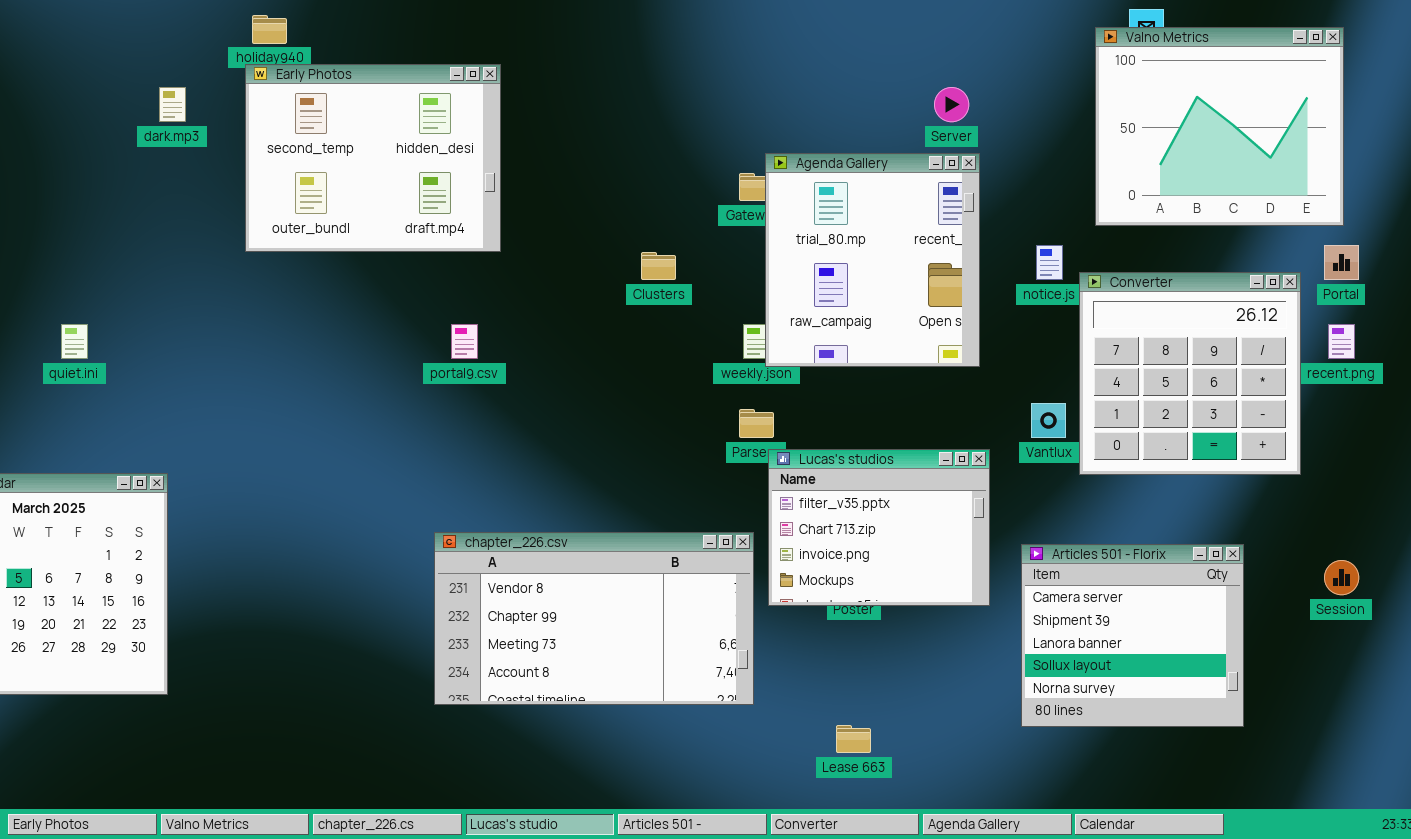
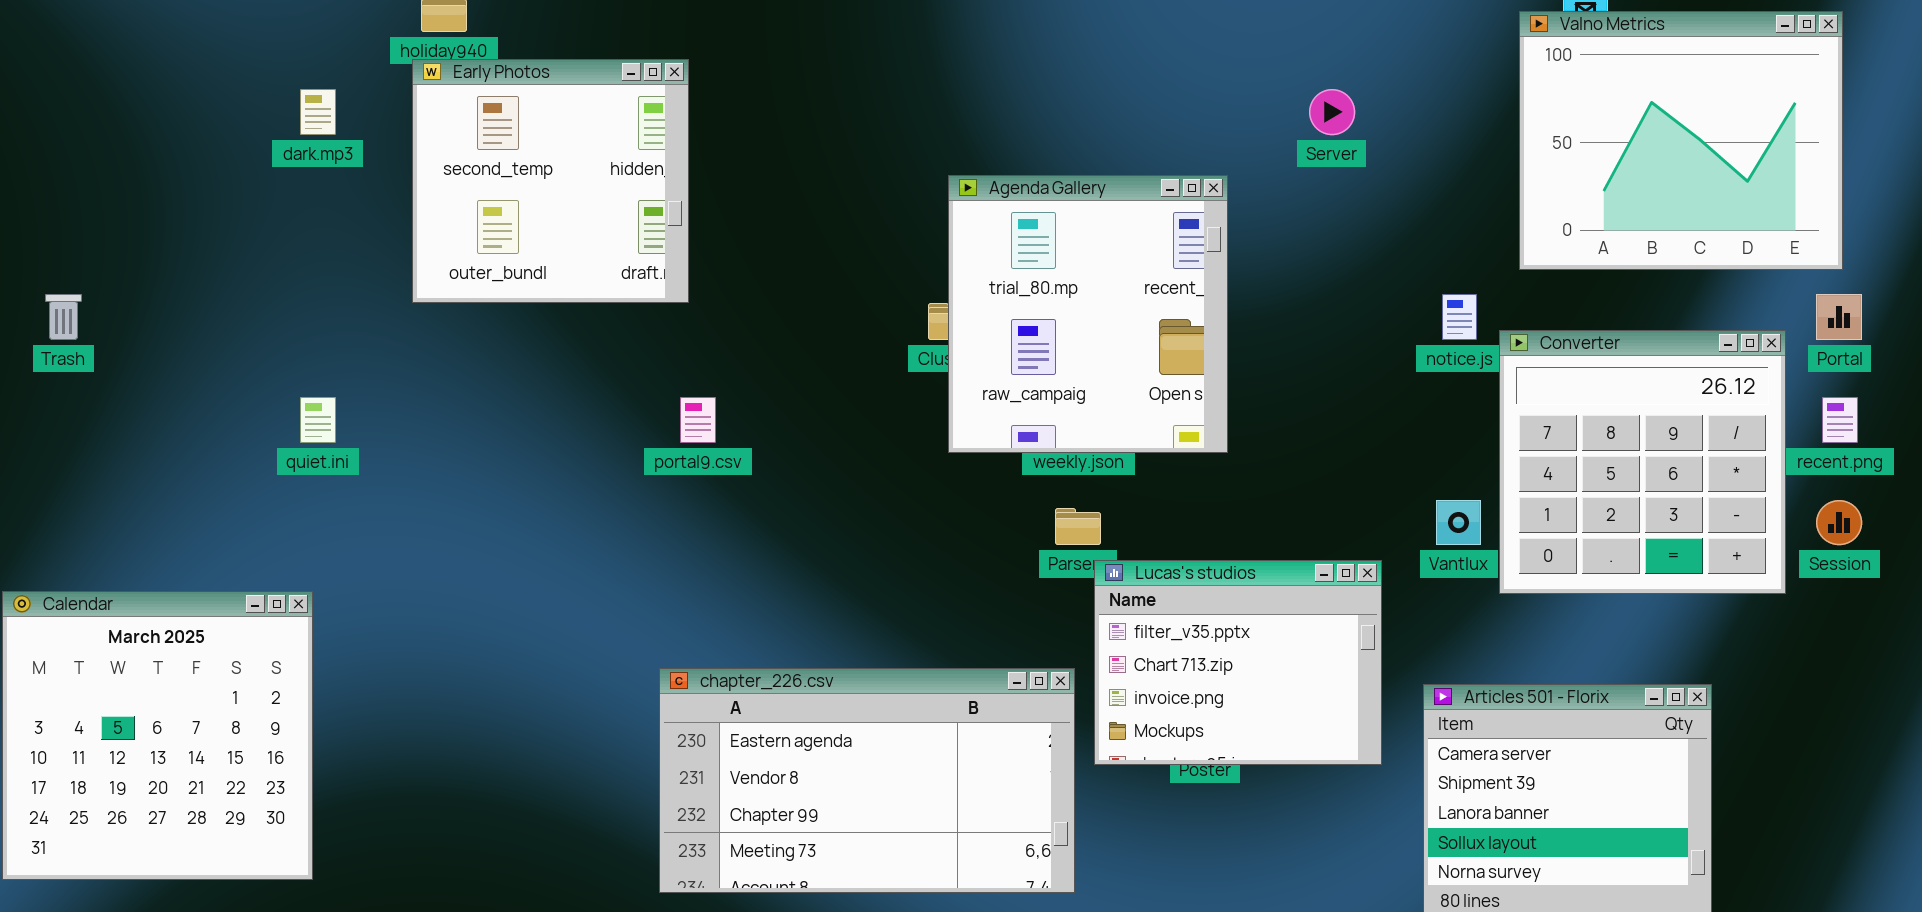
Early Photos: [245,64,501,252] -> [412,59,689,303], resized
Agenda Gallery: [765,153,980,367] -> [948,175,1228,453], moved
quiet.ini: [61,324,88,359] -> [300,397,336,443], moved
chapter_226.csv: [434,532,754,705] -> [659,668,1075,893], scrolled up 1 row
Session: [1324,560,1359,595] -> [1816,500,1862,545], moved

